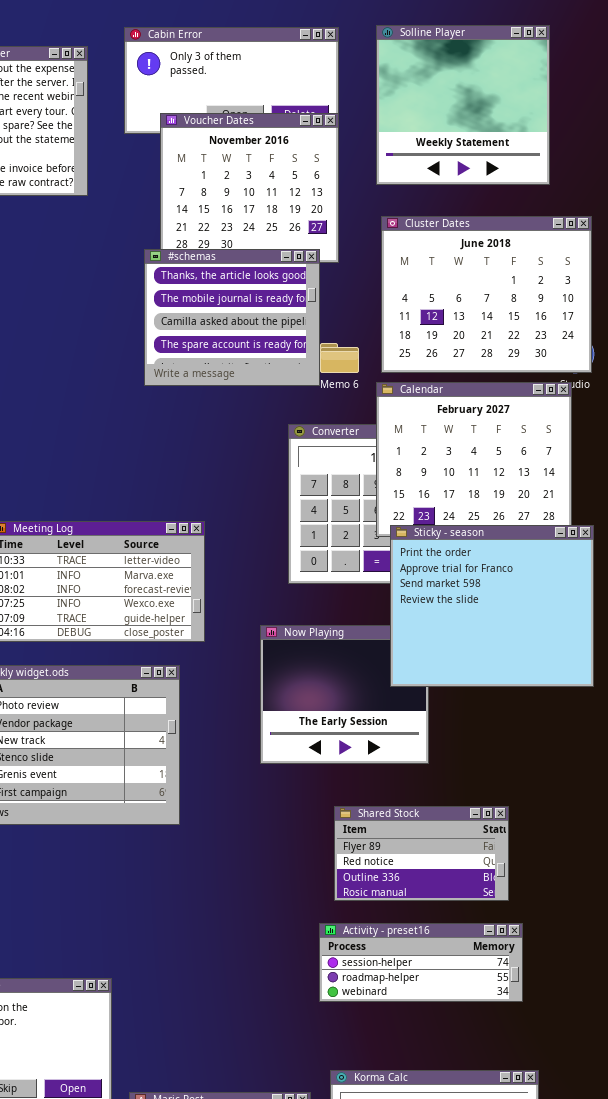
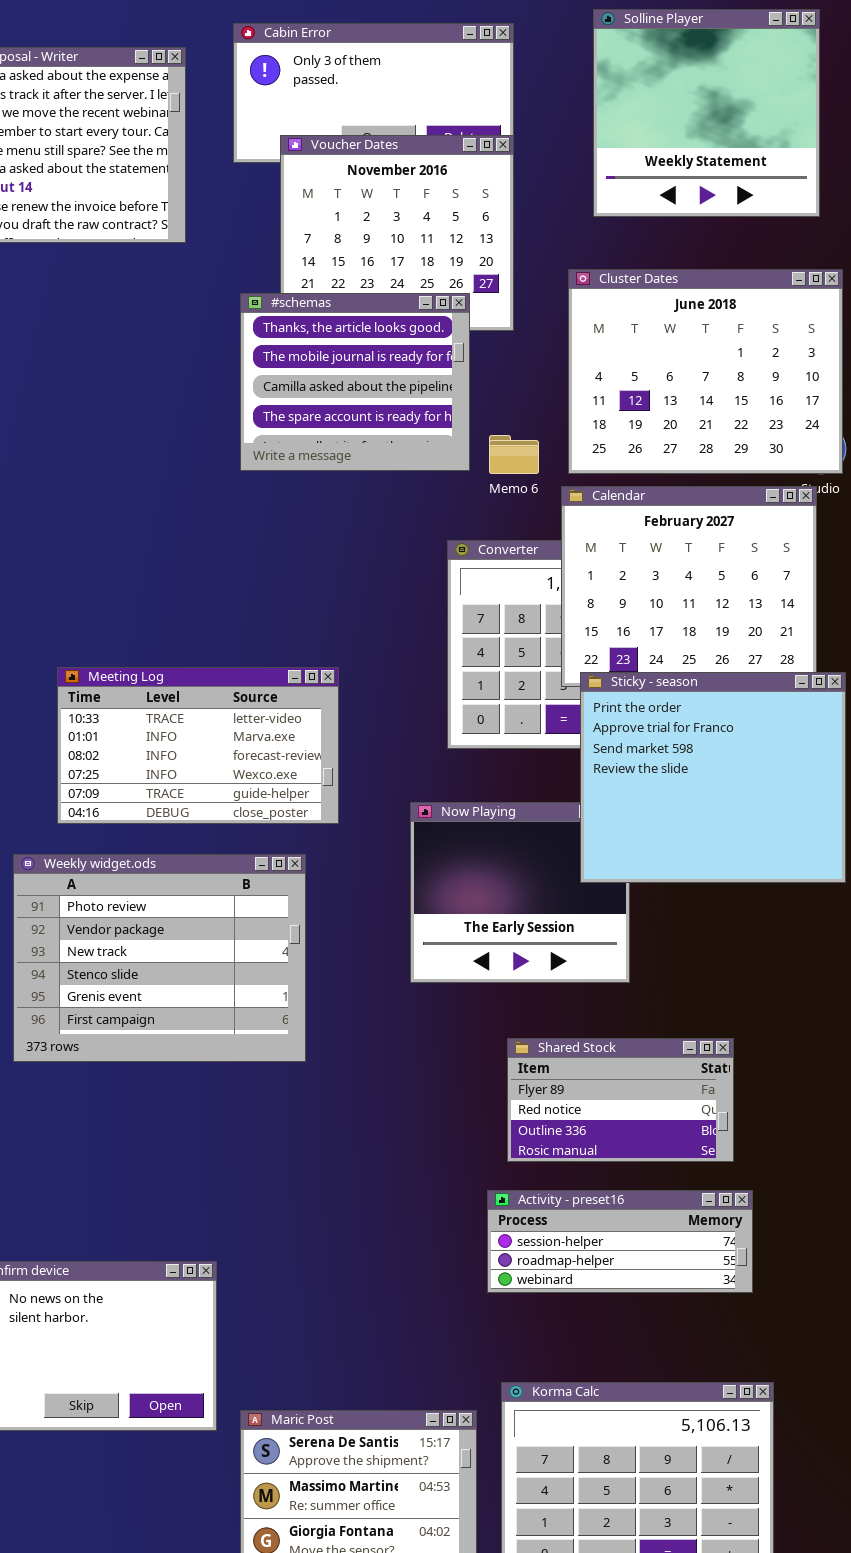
Solline Player: [376,25,550,185] -> [593,9,820,217], moved
#schemas: [144,249,320,386] -> [240,293,470,471], moved

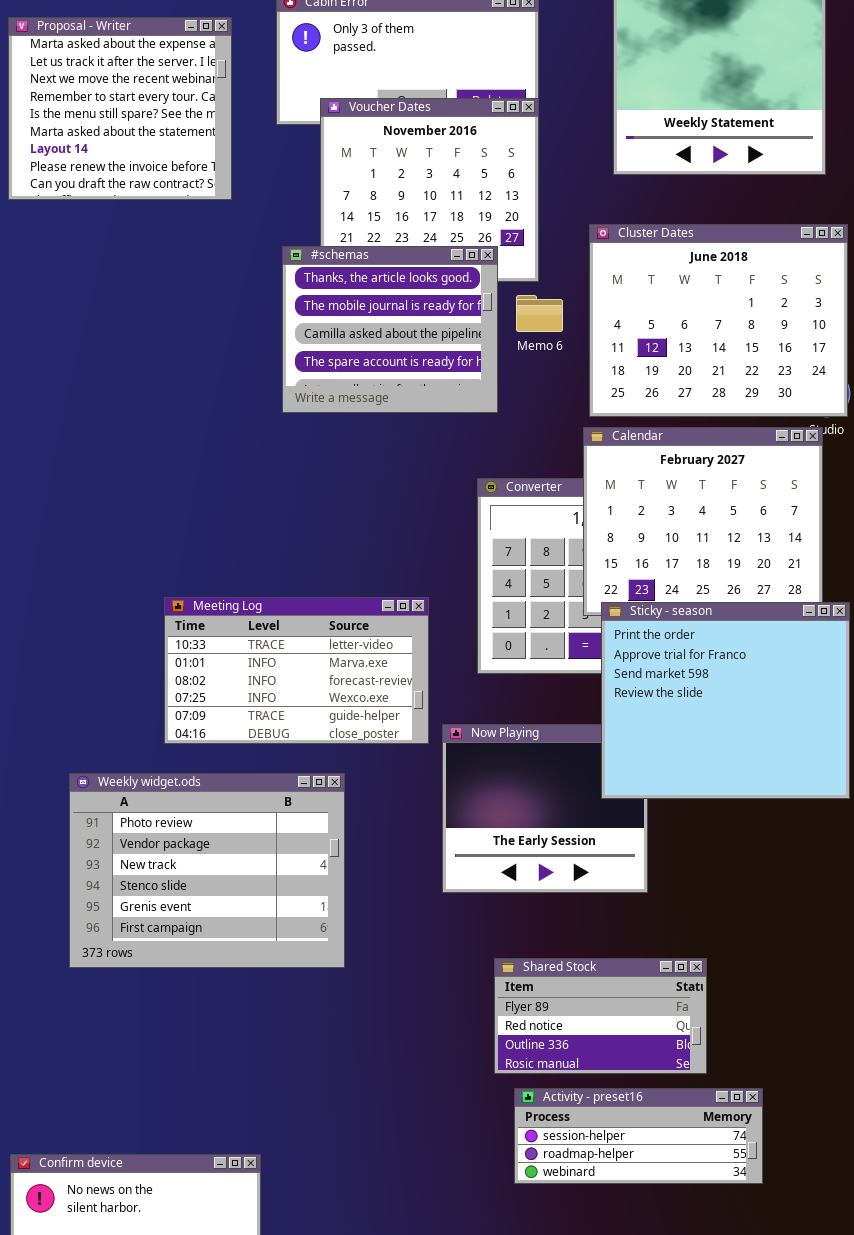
Memo 6: [489,435,539,474] -> [516,295,563,332], moved
Meeting Log: [57,667,339,824] -> [164,597,429,744], moved
Shared Stock: [507,1038,734,1162] -> [494,958,707,1074], moved

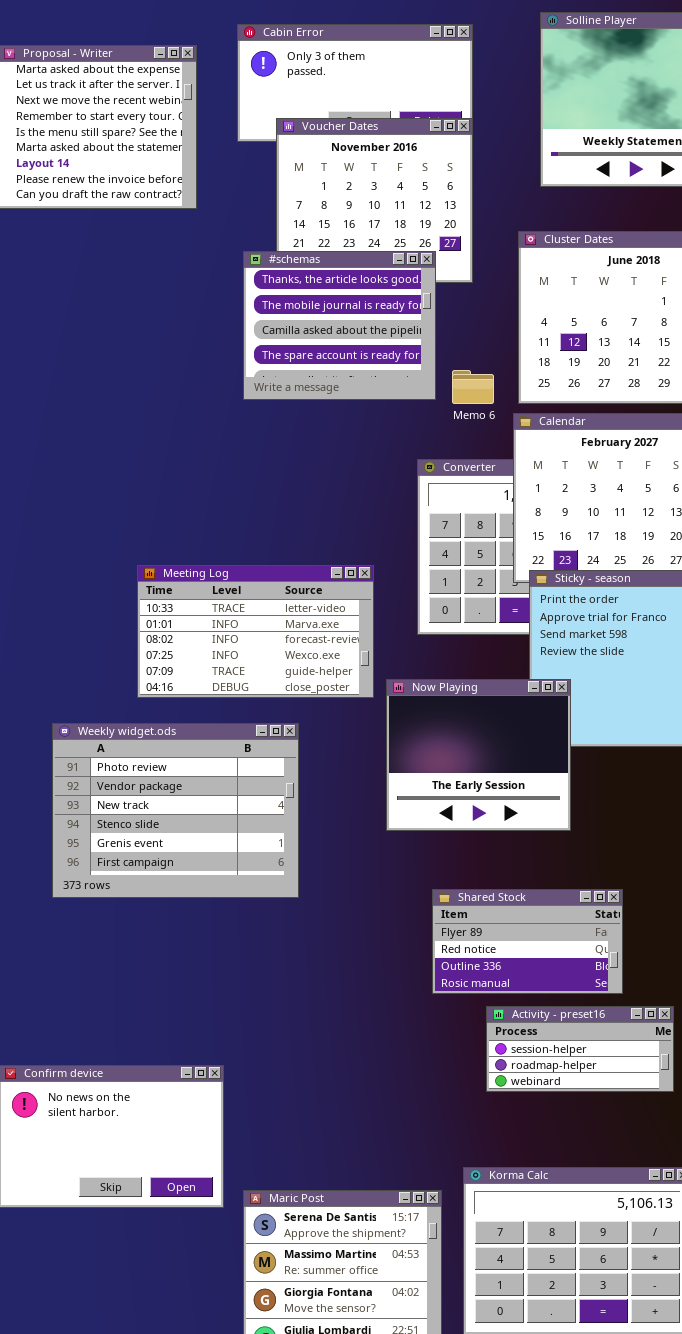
Memo 6: [516,295,563,332] -> [452,370,494,404], moved
Now Playing: [442,724,648,893] -> [386,679,571,831], raised
Activity - preset16: [514,1088,763,1184] -> [486,1006,674,1092], resized

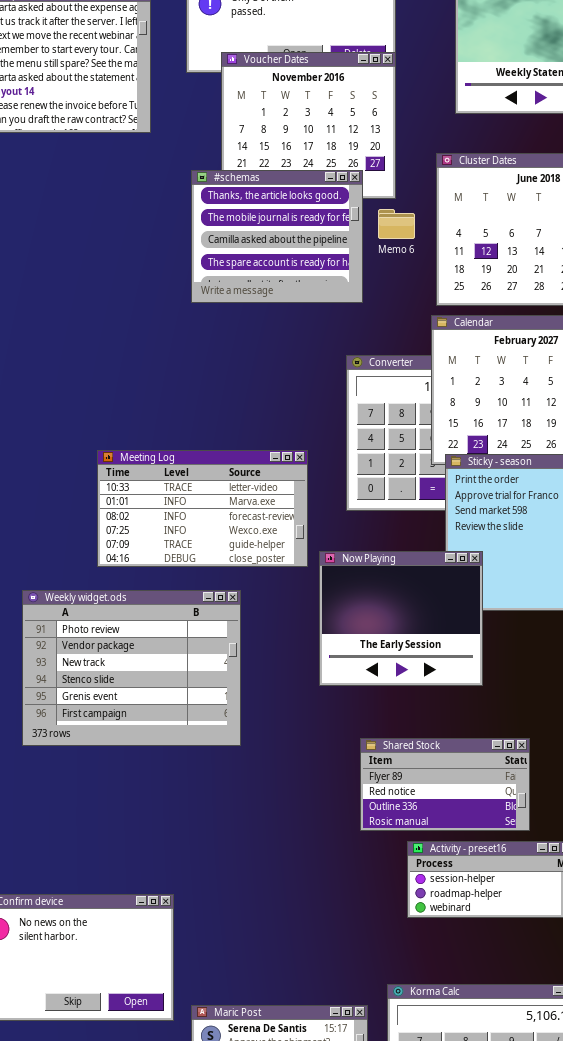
Memo 6: [452,370,494,404] -> [378,209,415,239], moved

